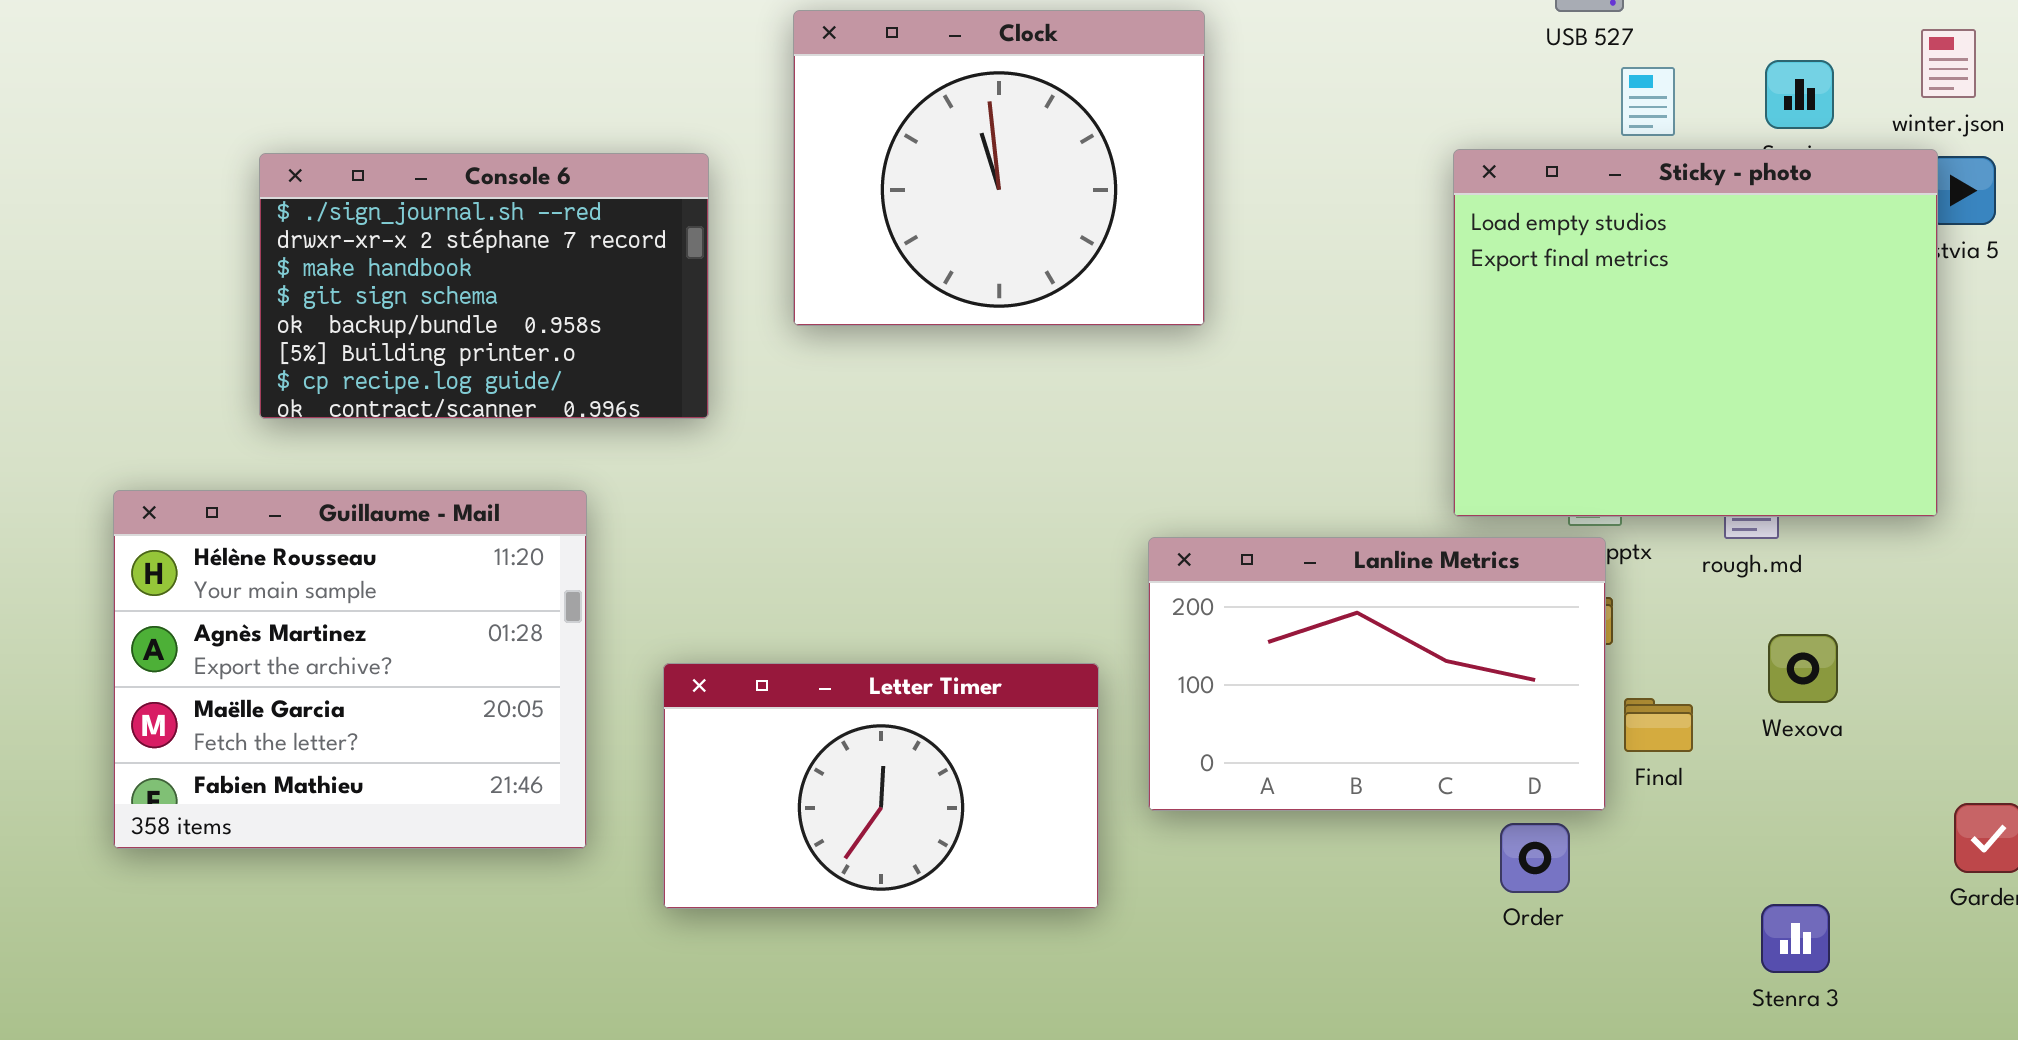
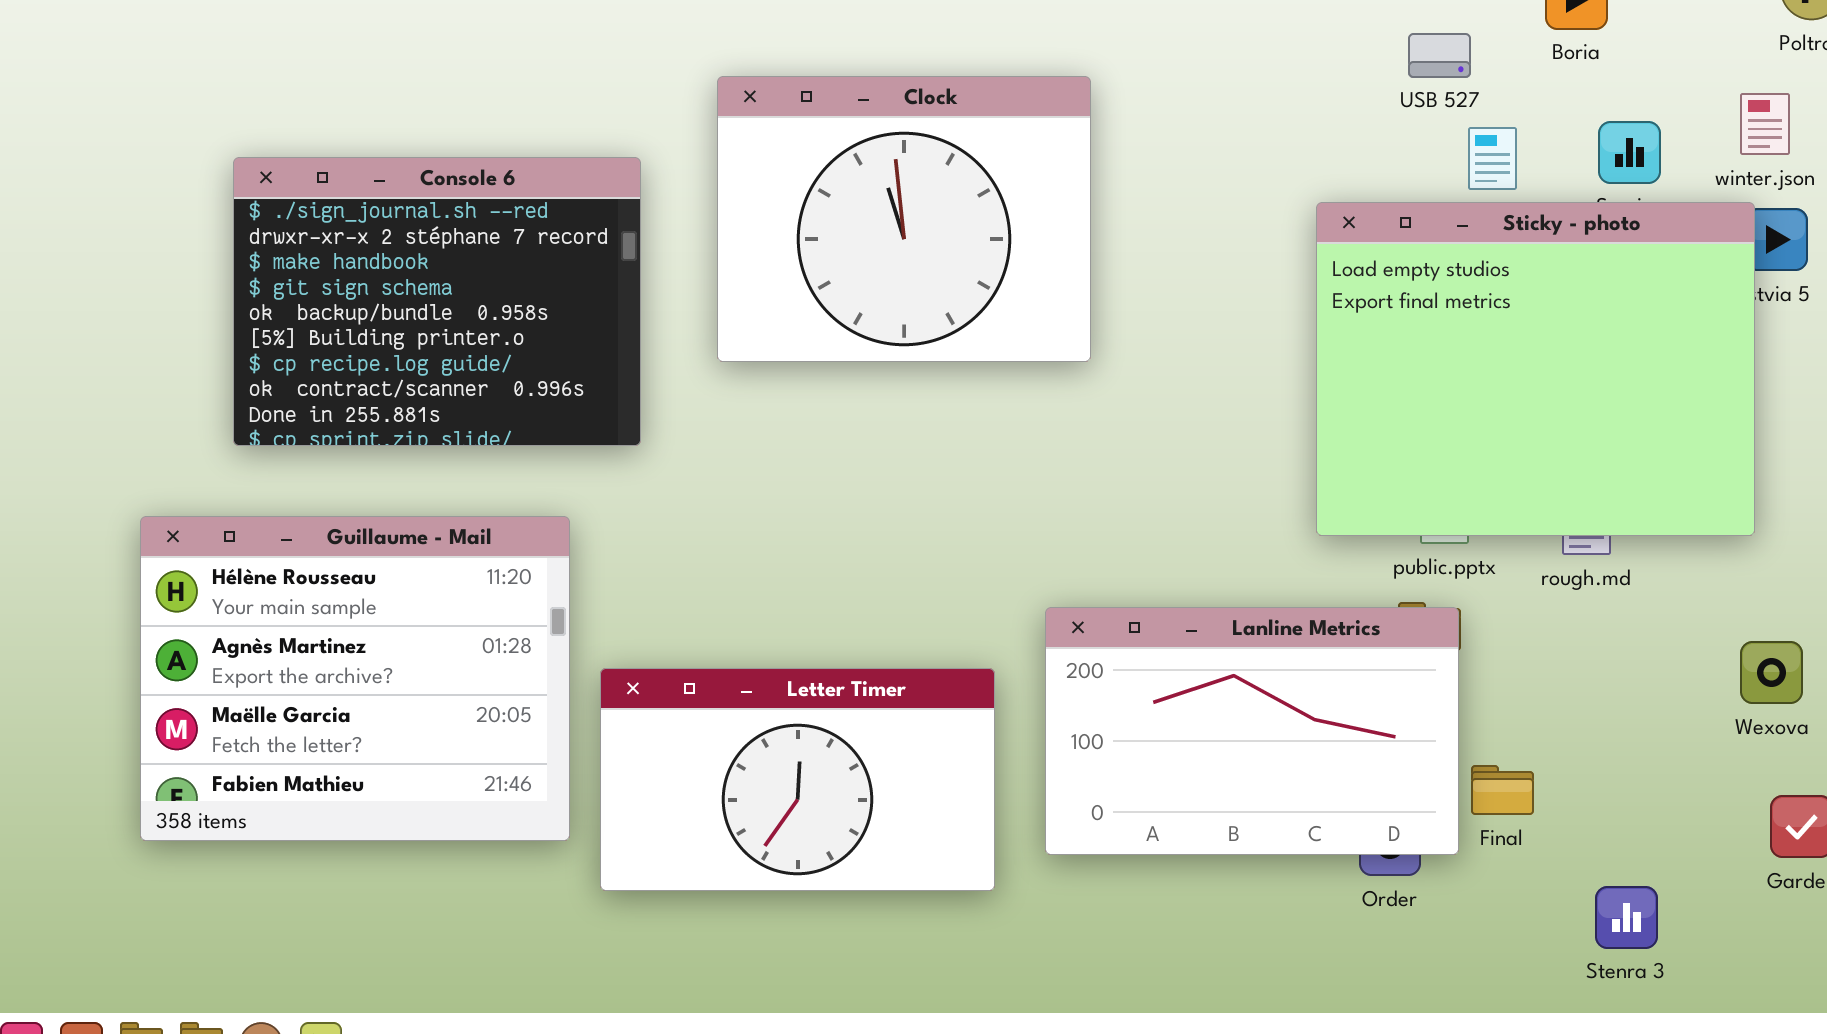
Console 6: [259,153,709,419] -> [233,157,641,446], resized
Guillaume - Mail: [113,490,587,849] -> [140,516,570,841], moved
Lanline Metrics: [1148,537,1606,811] -> [1045,607,1459,855], moved
Wexova: [1768,634,1838,703] -> [1740,641,1803,704], moved
Final: [1624,698,1693,752] -> [1471,765,1534,815], moved

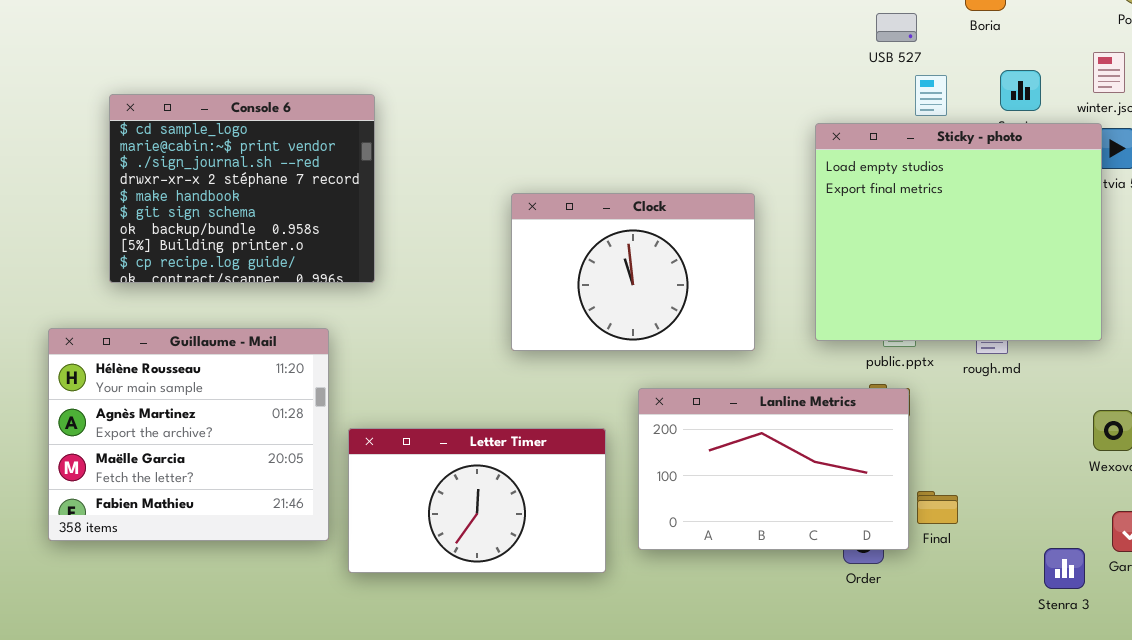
Clock: [717,76,1091,362] -> [511,193,755,351], moved, resized
Console 6: [233,157,641,446] -> [109,94,375,283], scrolled up 2 rows
Stenra 3: [1595,886,1658,949] -> [1044,548,1085,589], moved

